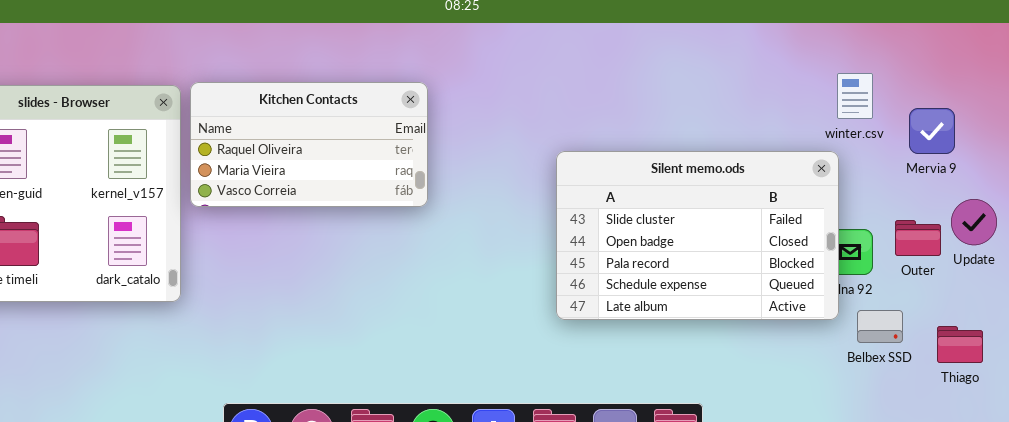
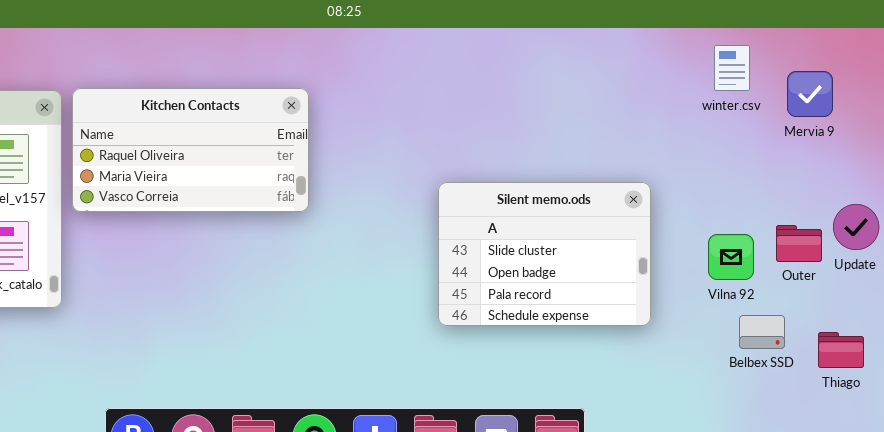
winter.csv: [837,73,873,119] -> [714,45,750,91], moved
Mervia 9: [909,108,955,154] -> [787,71,833,117], moved
Silent memo.ods: [556,151,839,320] -> [438,182,651,326], resized

